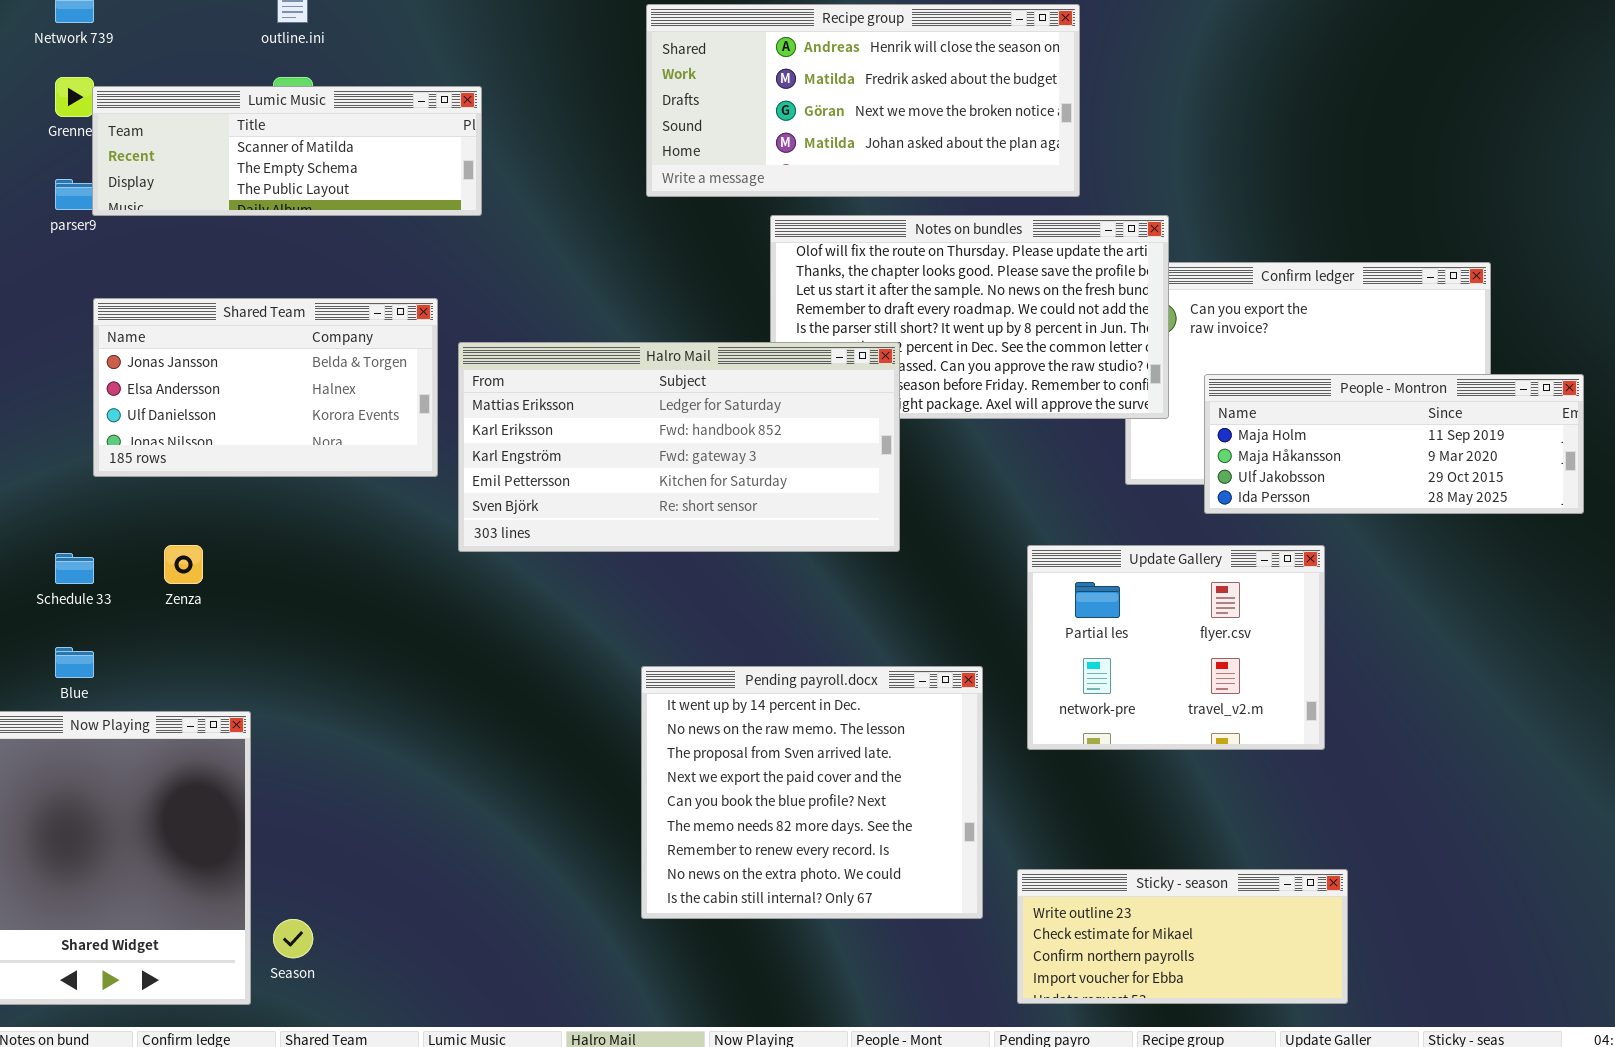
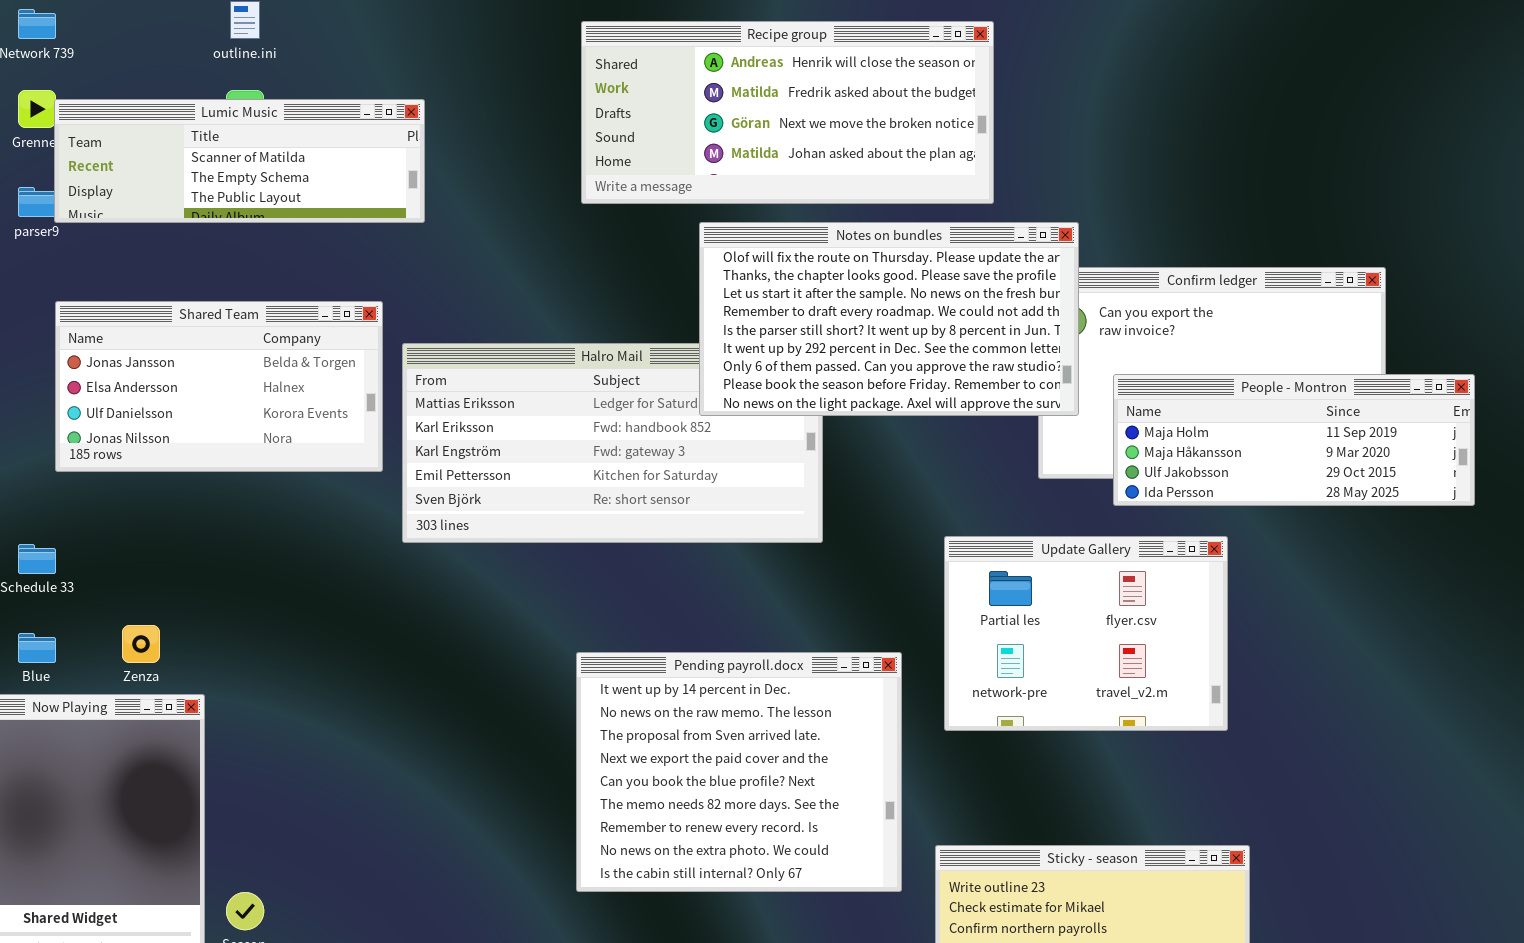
Notes on bundles: [770,215,1169,419] -> [699,222,1079,416], raised
Zenza: [164,545,203,584] -> [122,625,160,663], moved

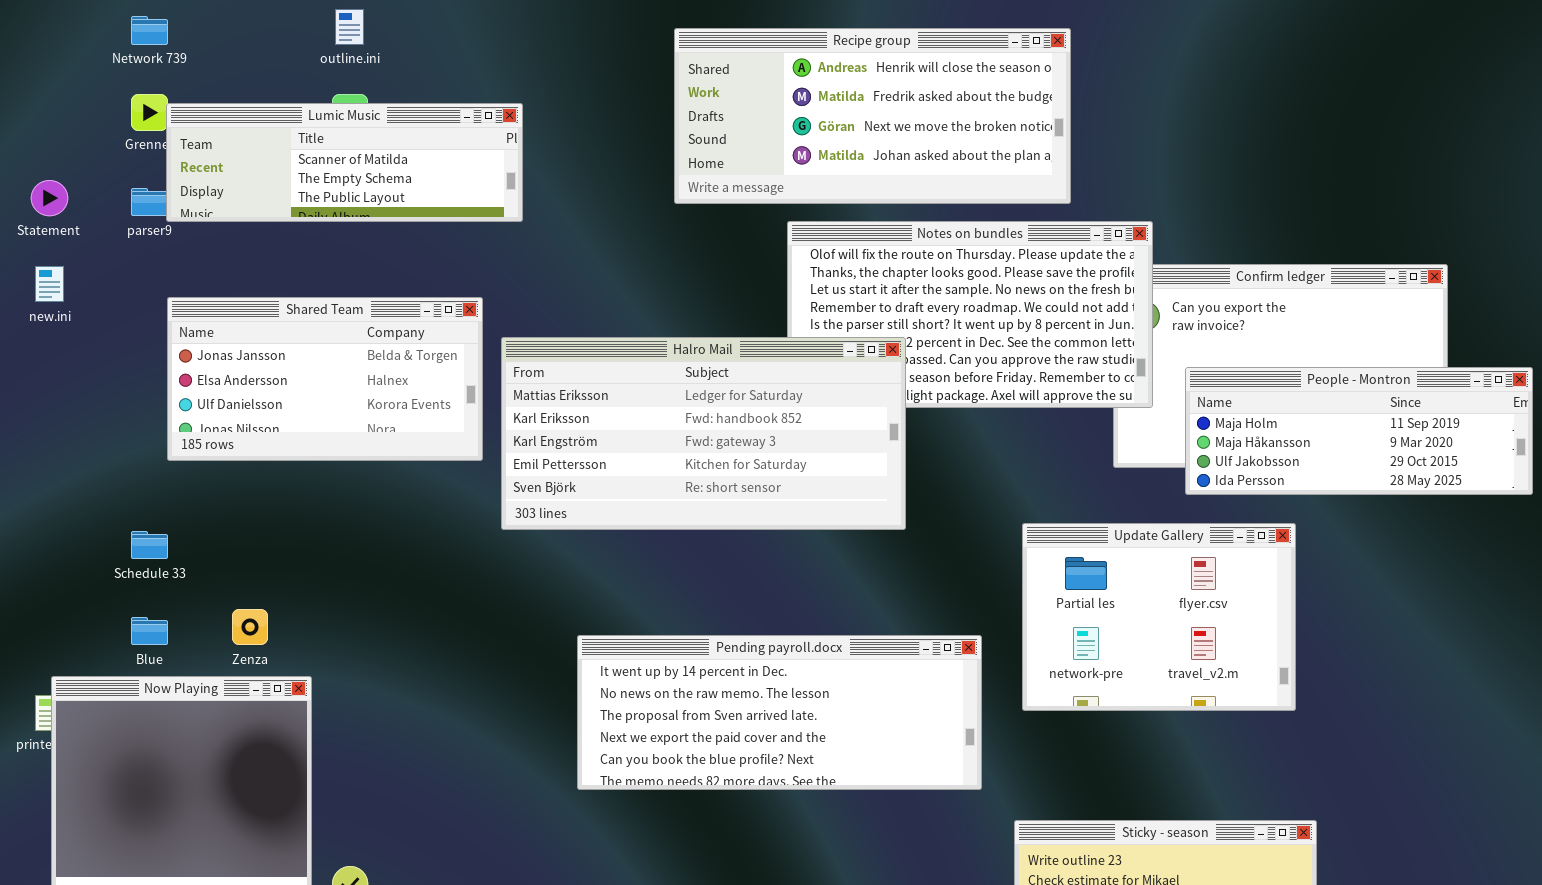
Halro Mail: [402,343,823,543] -> [501,337,906,530], raised
Pending payroll.docx: [576,652,902,892] -> [577,635,982,790], resized

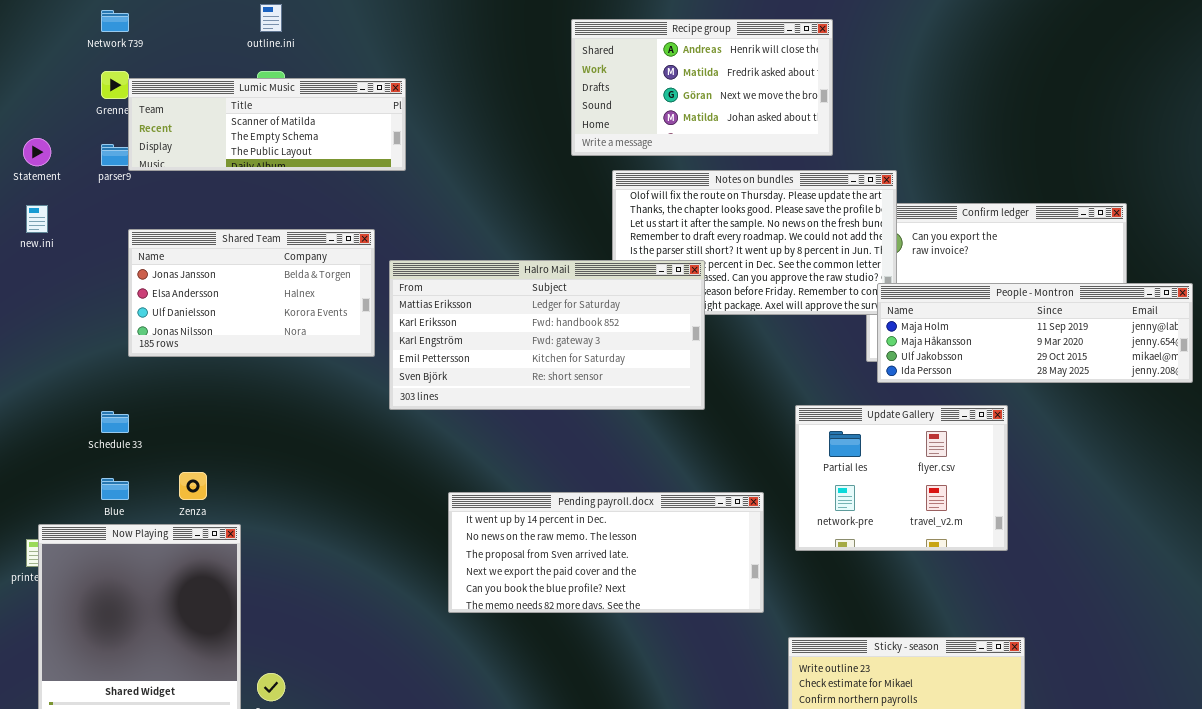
Recipe group: [674,28,1071,204] -> [571,19,833,156], resized
People - Montron: [1185,367,1533,495] -> [877,283,1193,383], resized

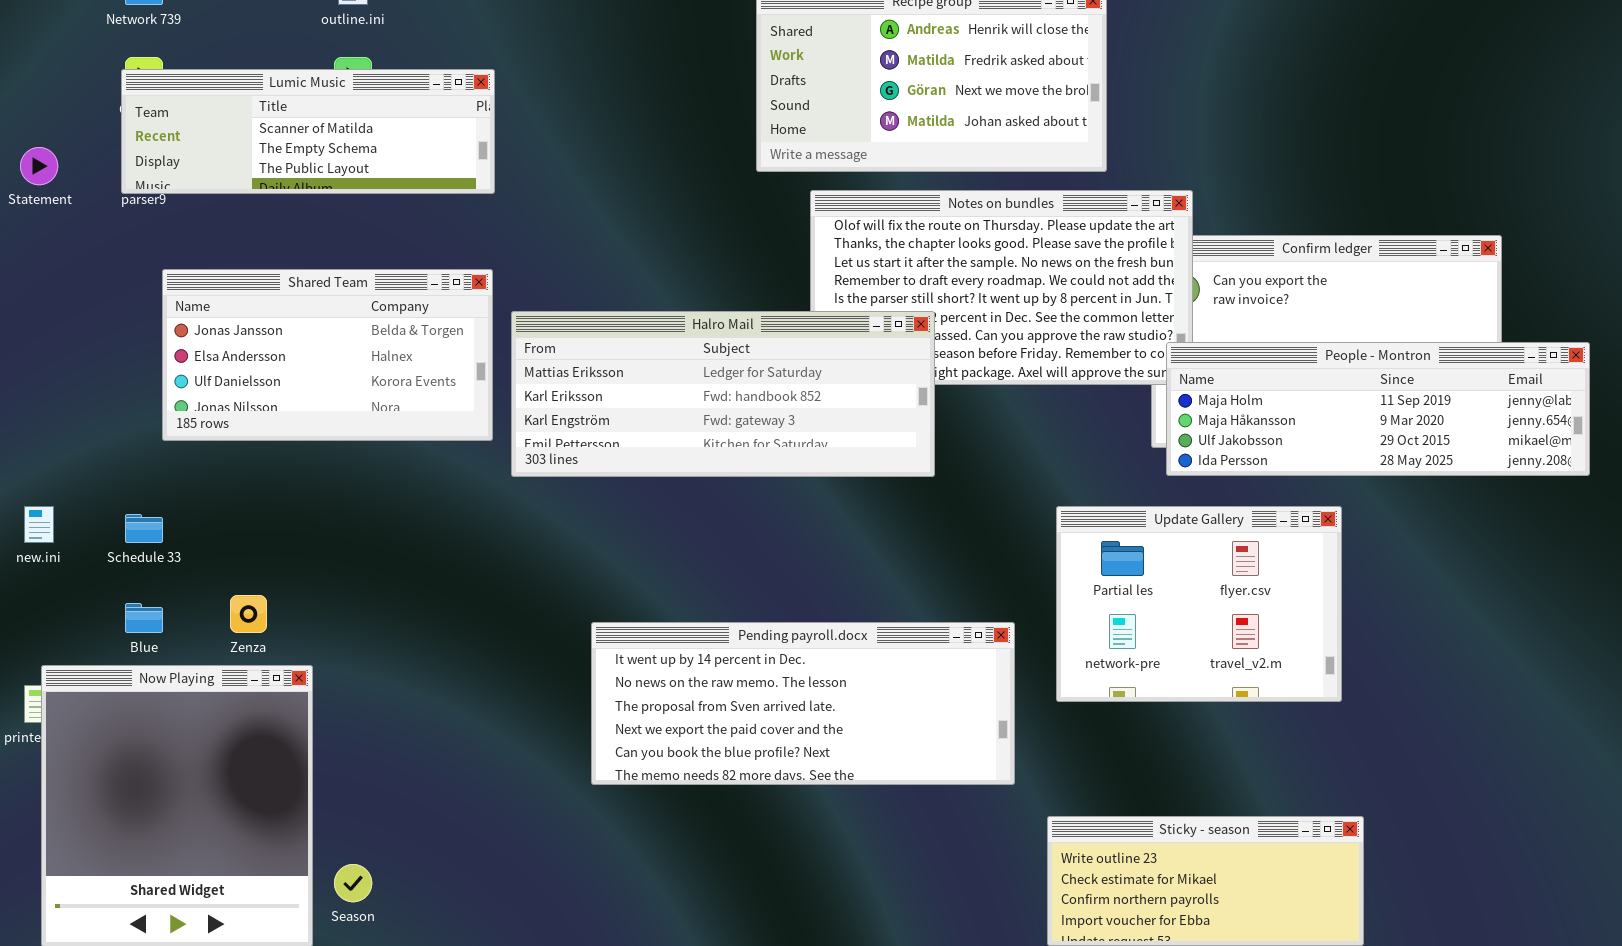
Lumic Music: [128,78,406,171] -> [121,69,495,194], moved
new.ini: [26,205,48,233] -> [24,506,54,543], moved
Halro Mail: [389,260,705,410] -> [511,311,935,477], resized

